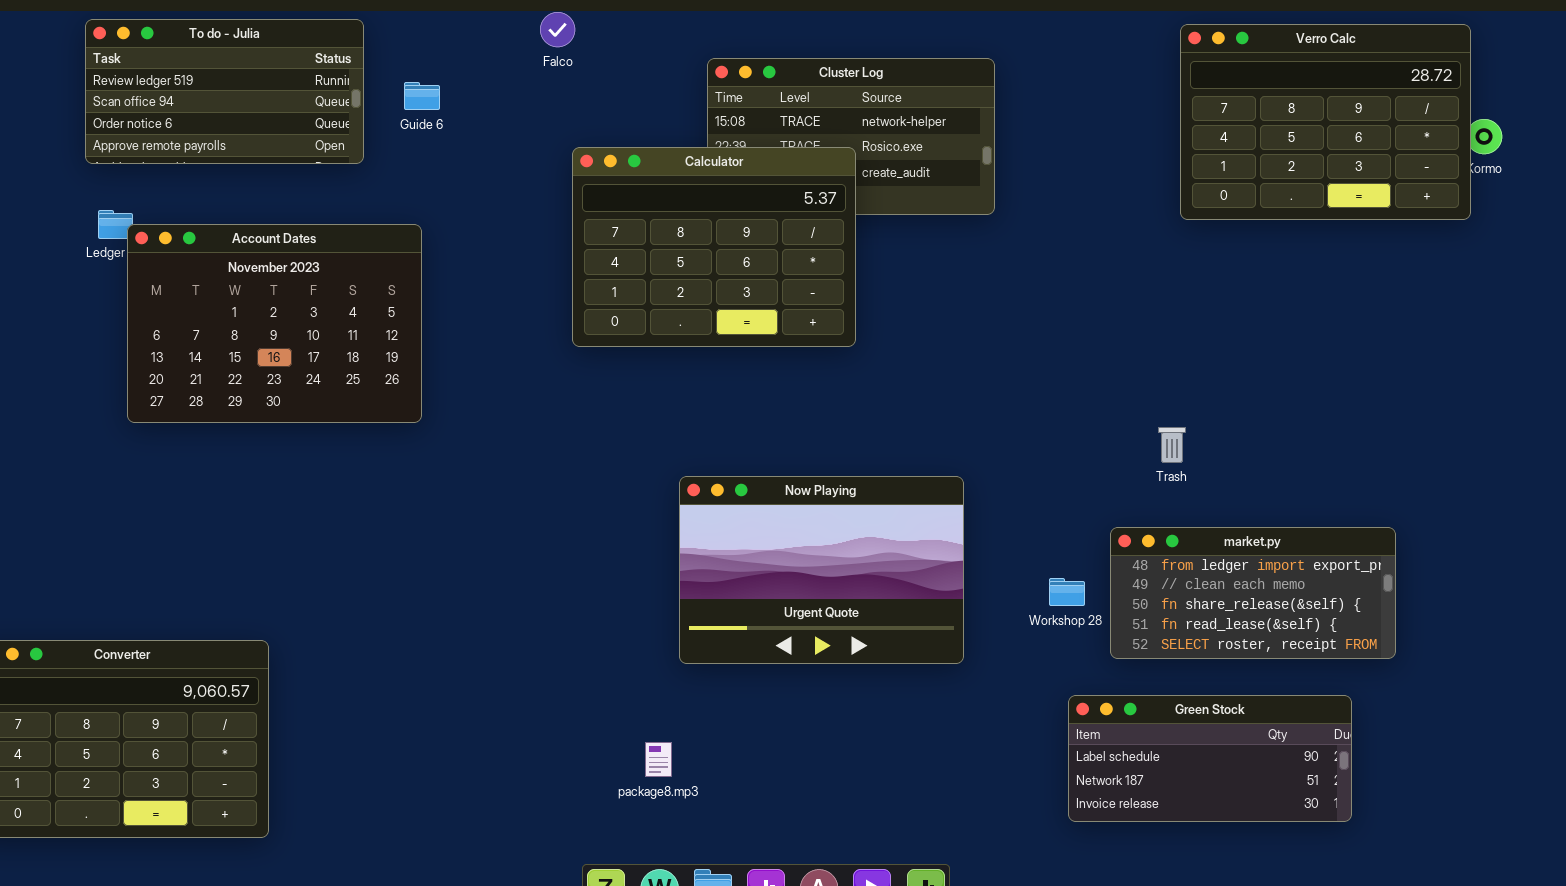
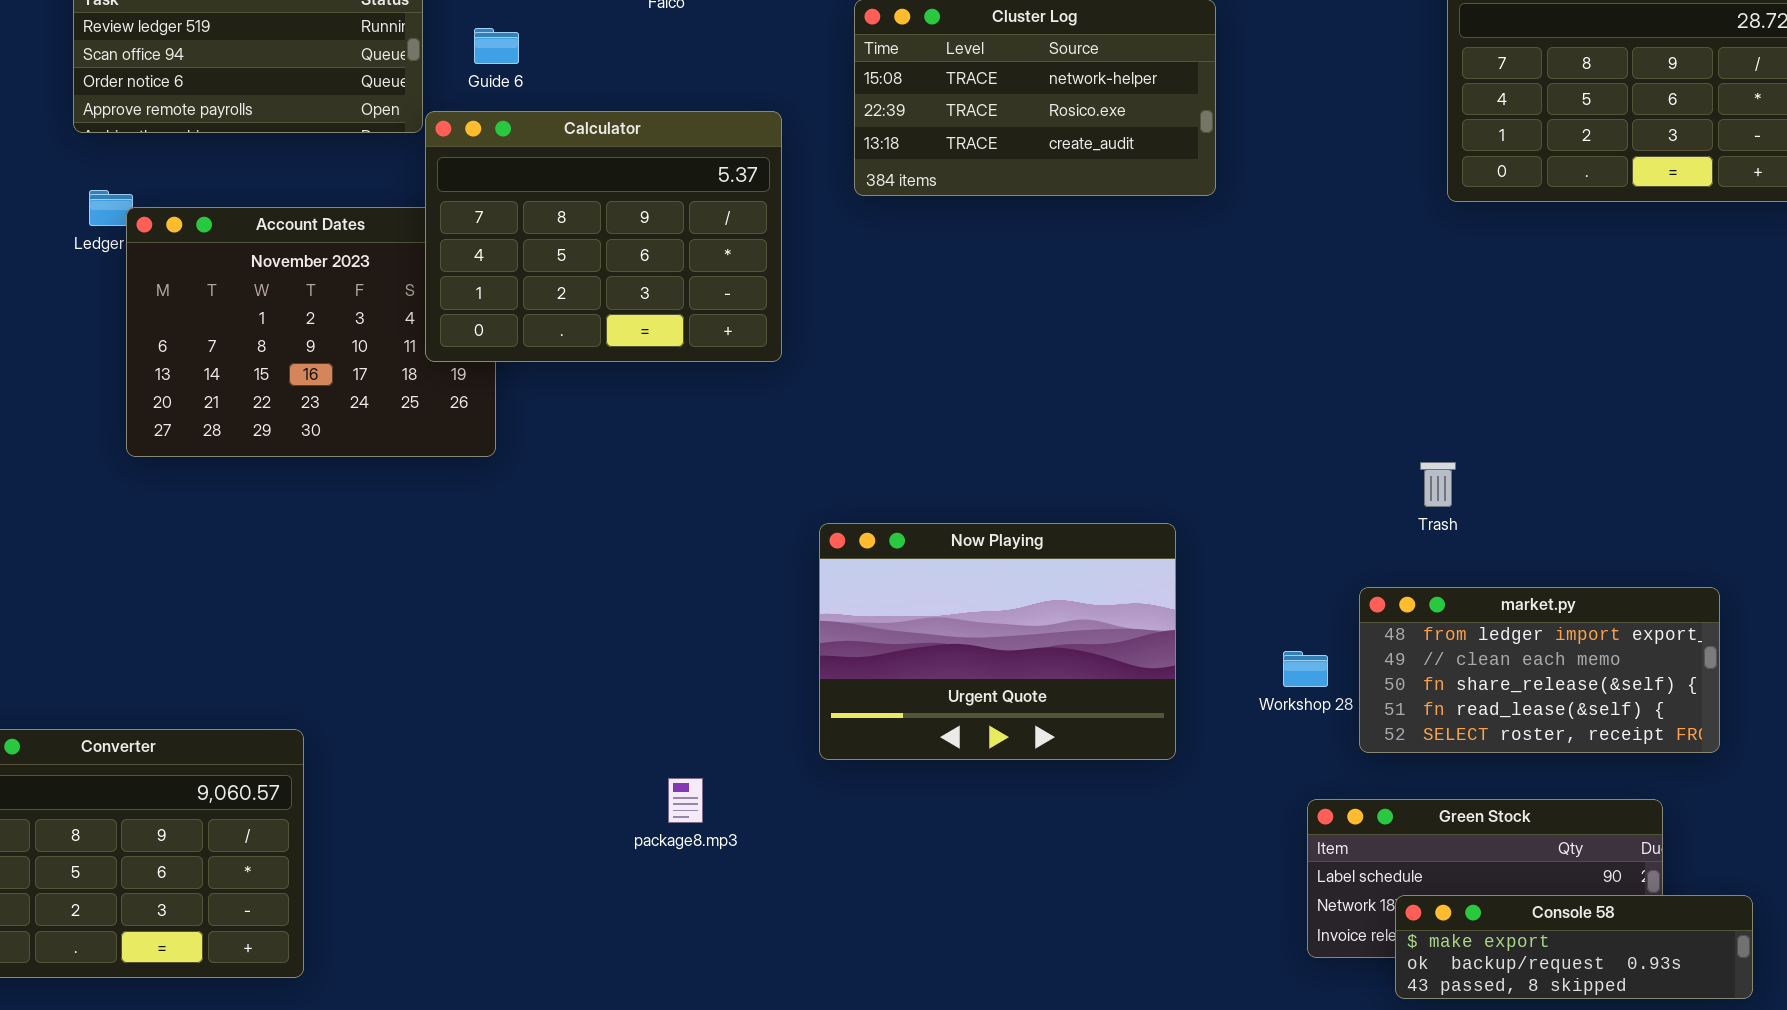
Calculator: [572,147,856,347] -> [425,111,782,362], moved
package8.mp3: [645,742,672,777] -> [668,778,703,823], moved
Console 58: none -> [1395,895,1753,999], opened

